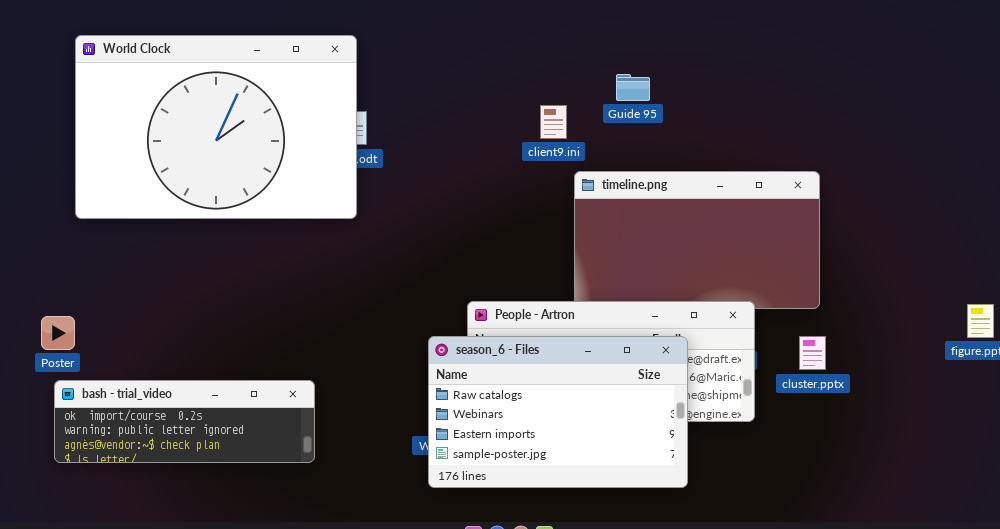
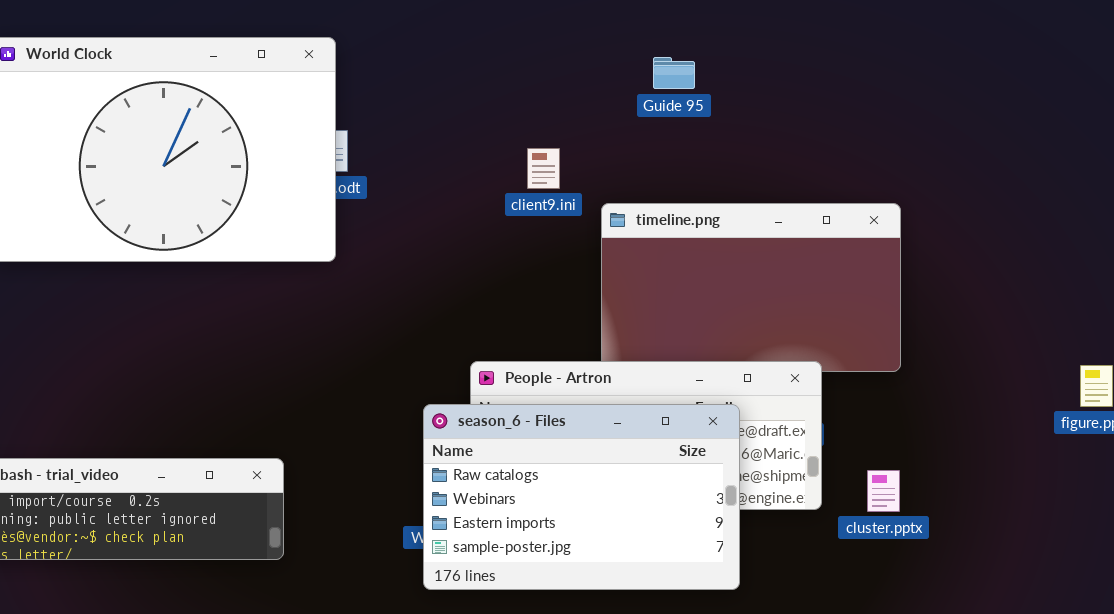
Guide 95: [616,74,650,101] -> [653,57,695,89], moved
client9.ini: [540,105,567,139] -> [527,148,560,189], moved
cluster.pptx: [799,336,826,370] -> [867,470,900,512], moved

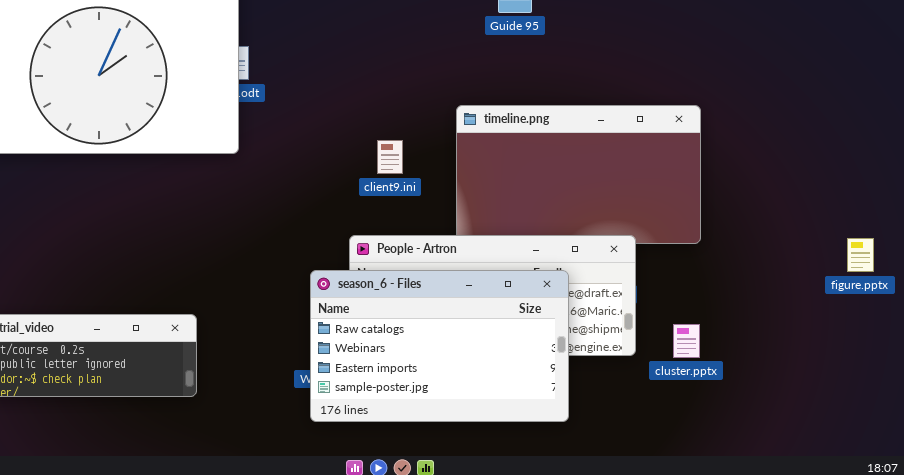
client9.ini: [527,148,560,189] -> [377,140,403,174], moved

